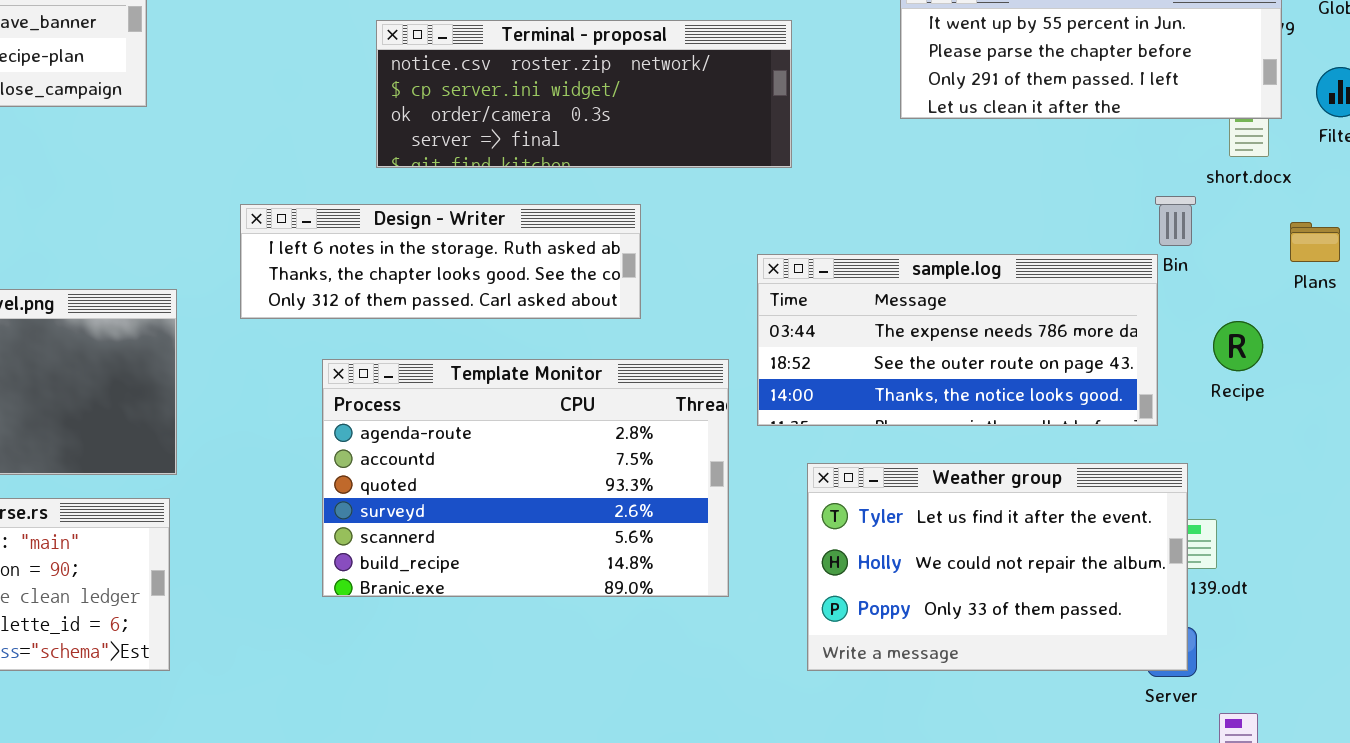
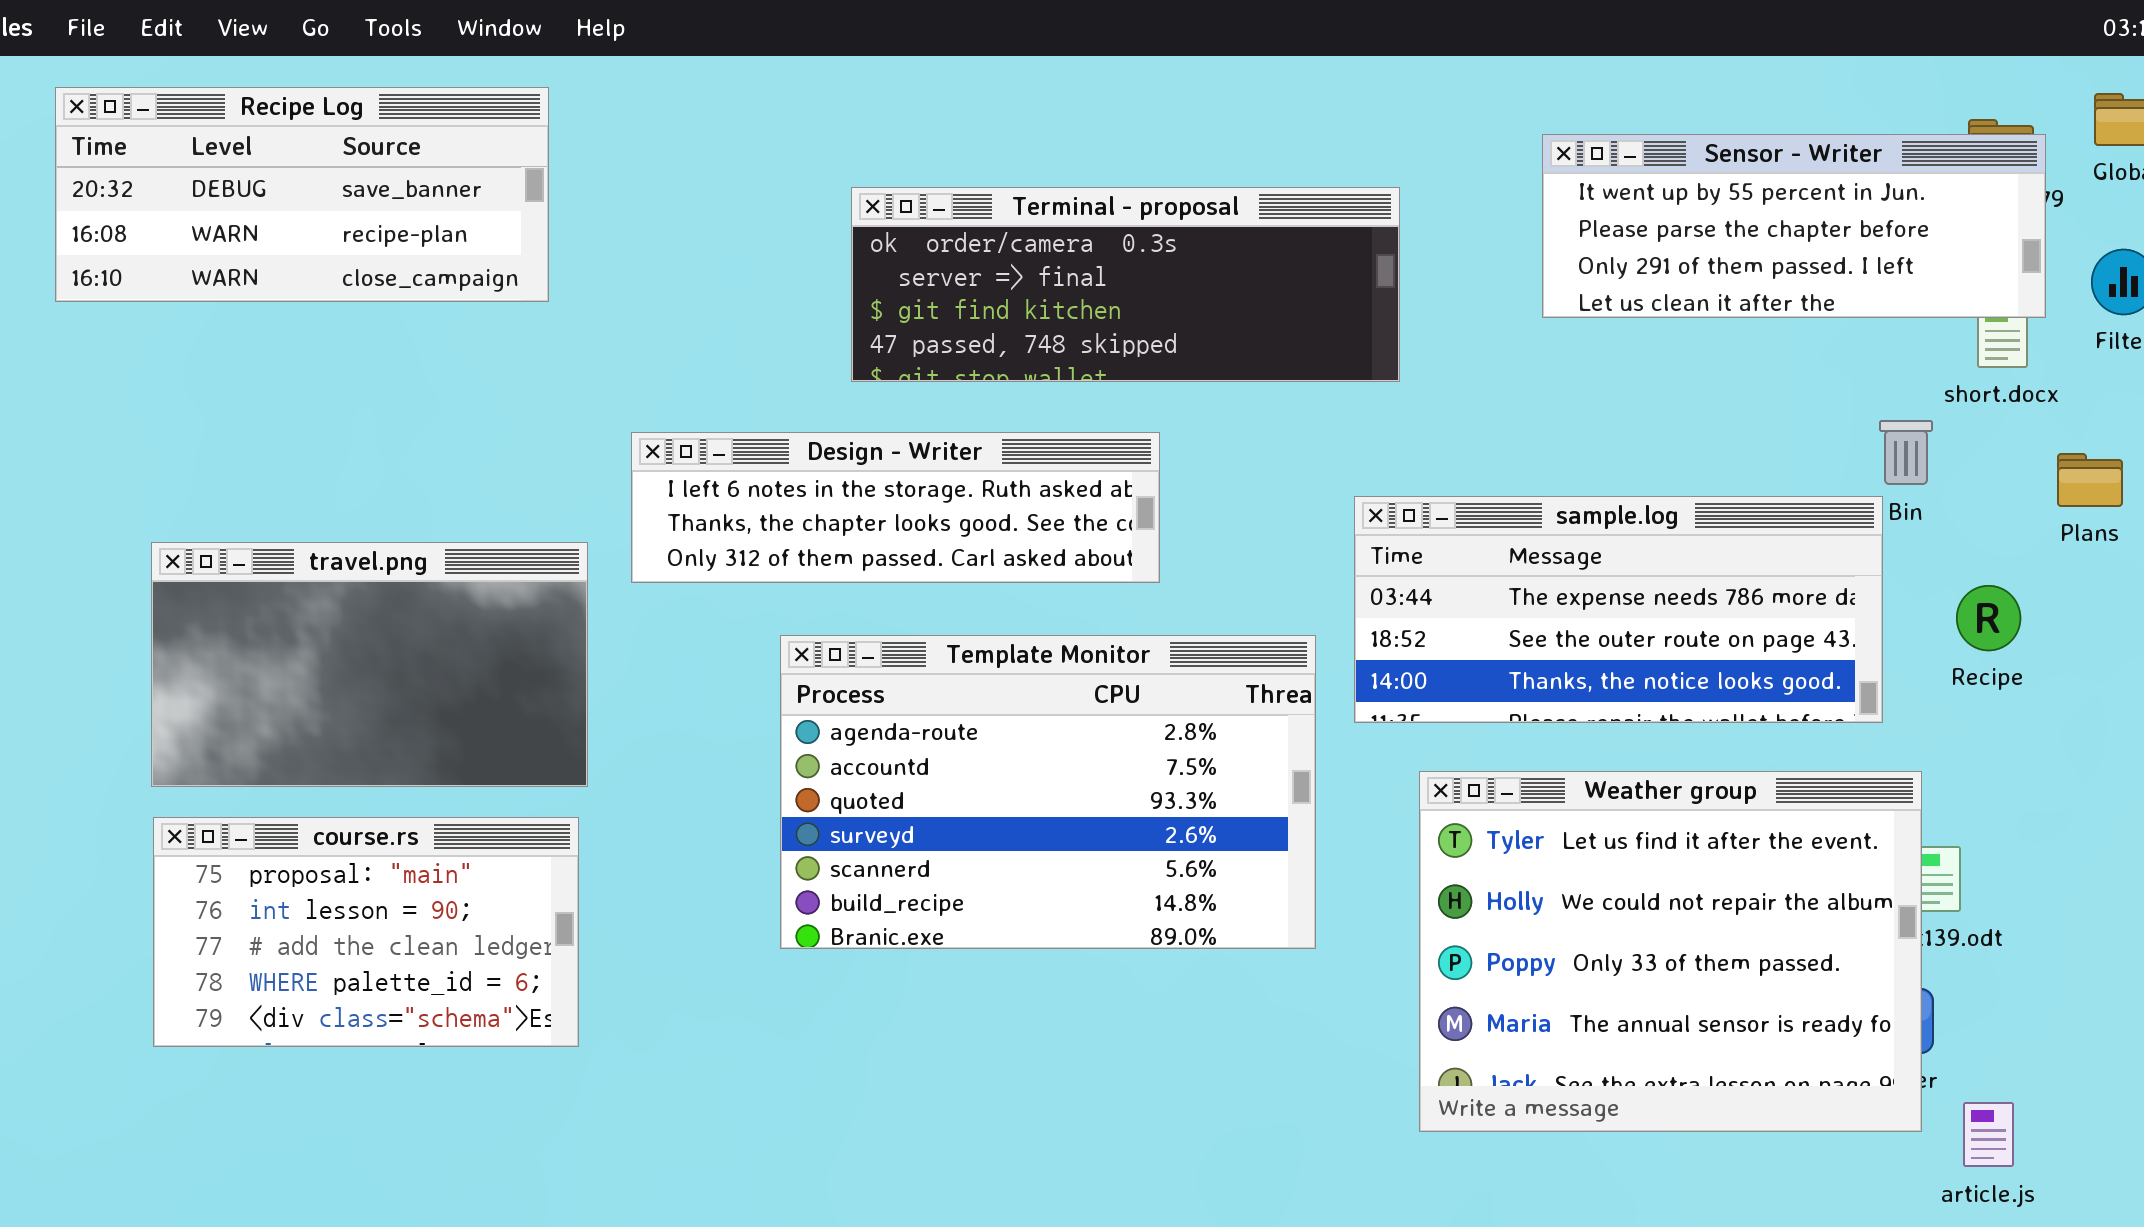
Terminal - proposal: [376,20,792,168] -> [851,187,1400,382], scrolled down 2 rows
Design - Writer: [240,204,641,319] -> [631,432,1160,583], moved
Weather group: [807,463,1188,671] -> [1419,771,1922,1132], resized

